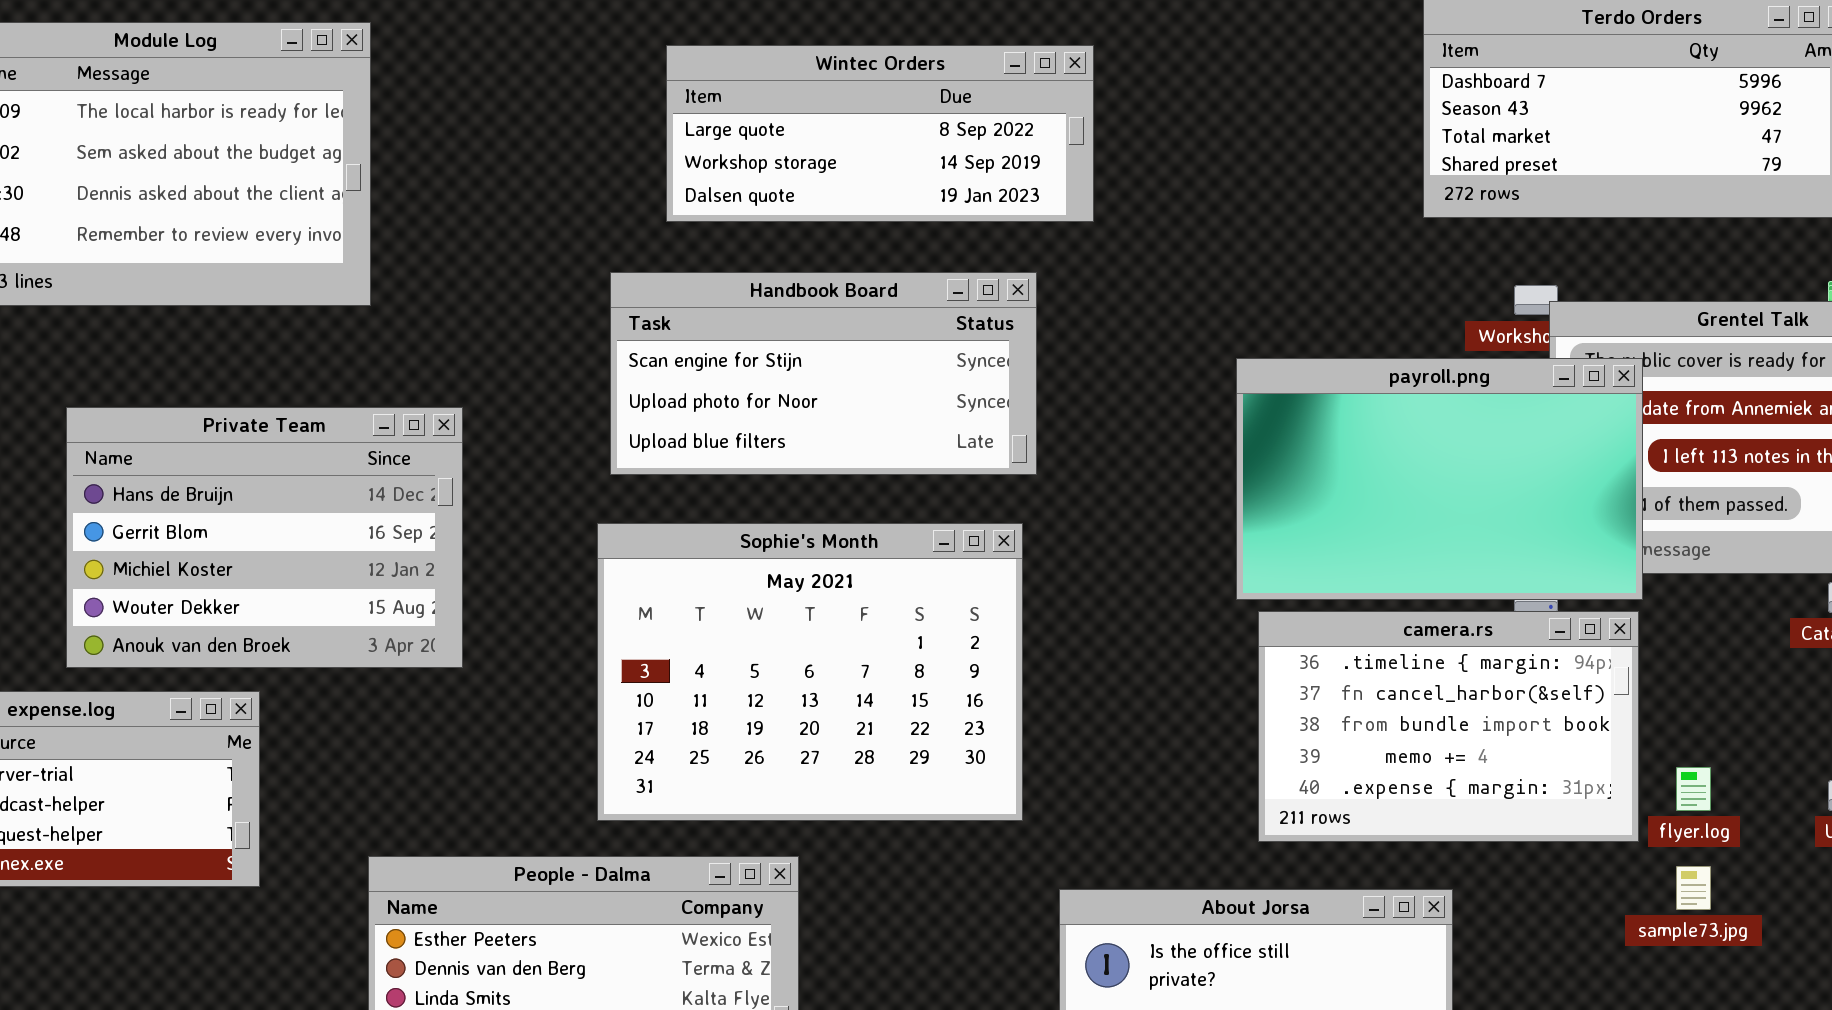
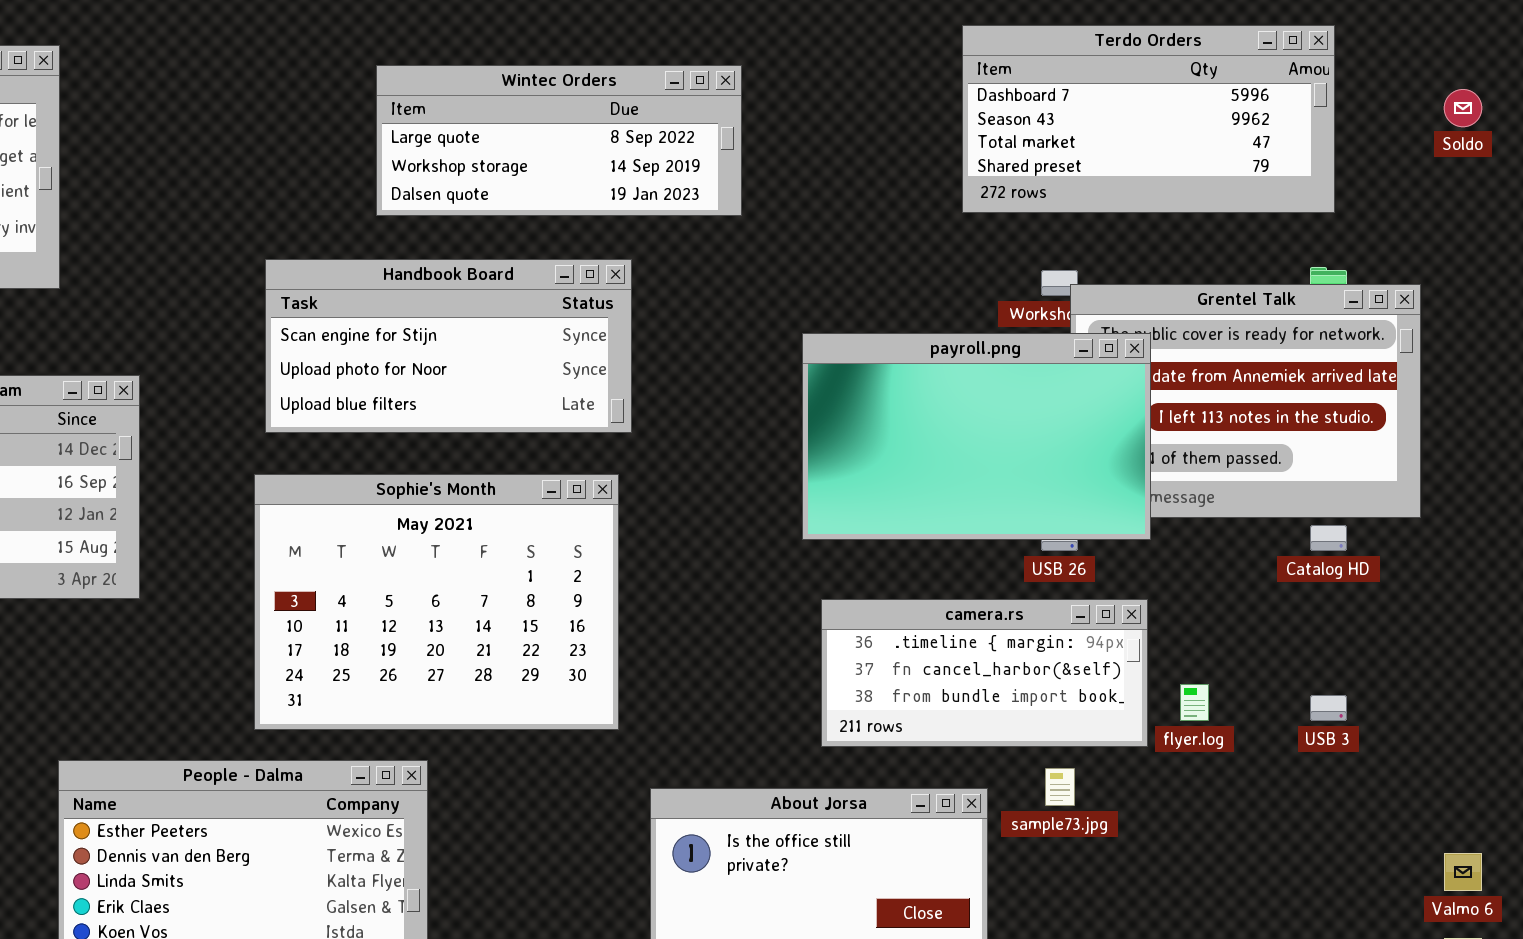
Wintec Orders: [666,45,1094,222] -> [376,65,742,216], moved
camera.rs: [1258,611,1639,842] -> [821,599,1148,747], resized
sample73.jpg: [1676,866,1711,910] -> [1045,768,1075,806], moved

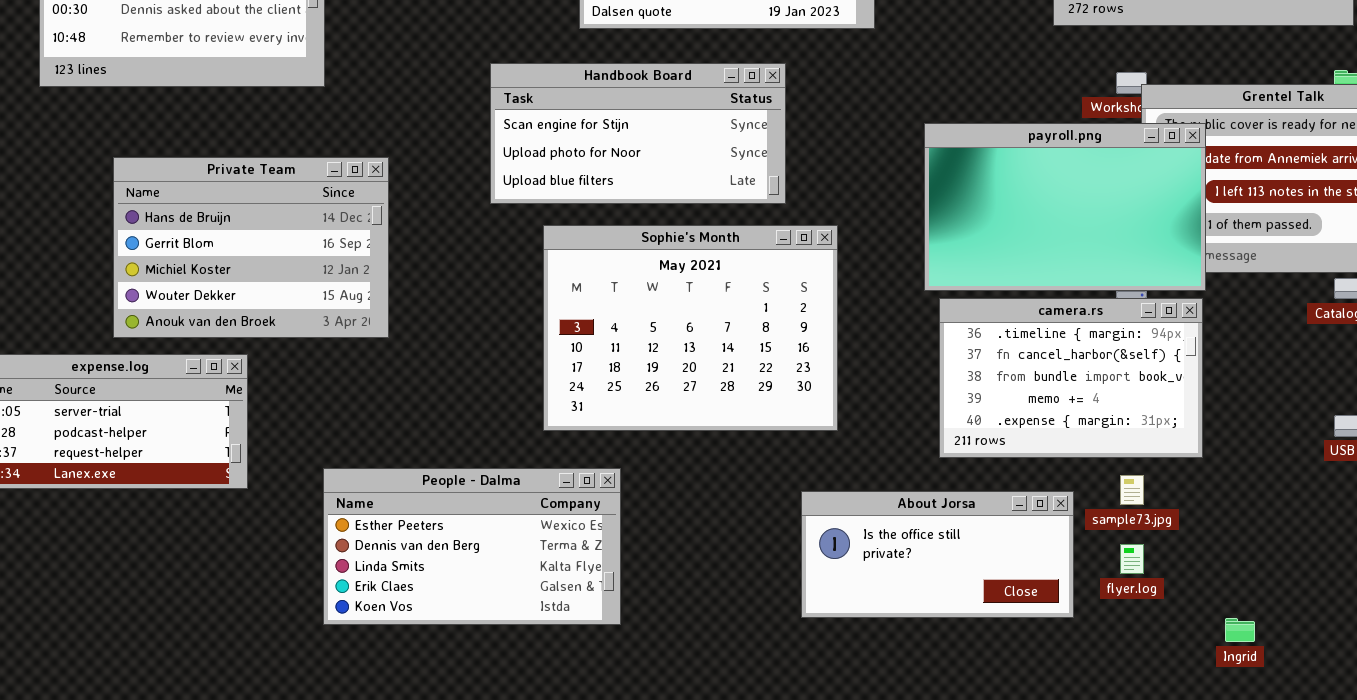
Sophie's Month: [254,474,619,730] -> [543,225,838,431], moved
camera.rs: [821,599,1148,747] -> [939,298,1203,458], resized
flyer.log: [1180,684,1209,721] -> [1120,544,1144,574], moved

